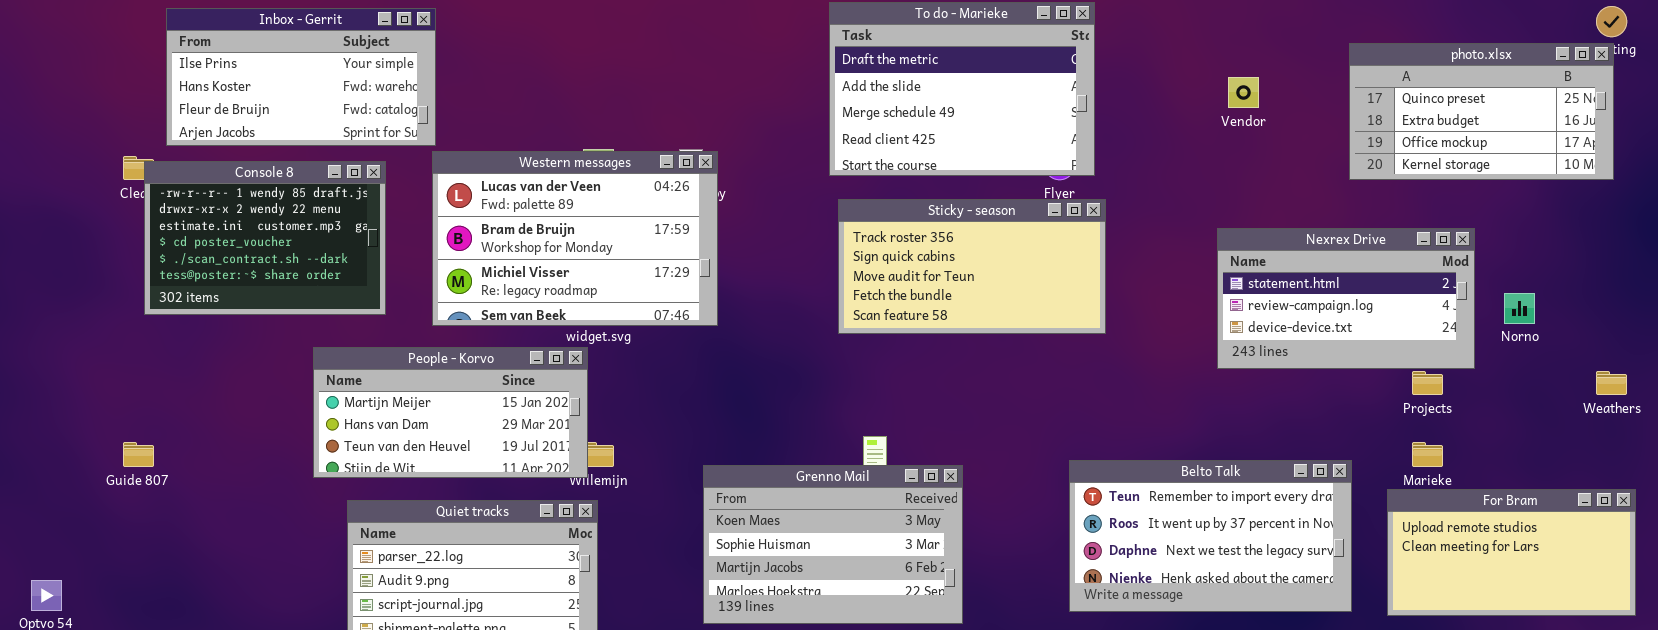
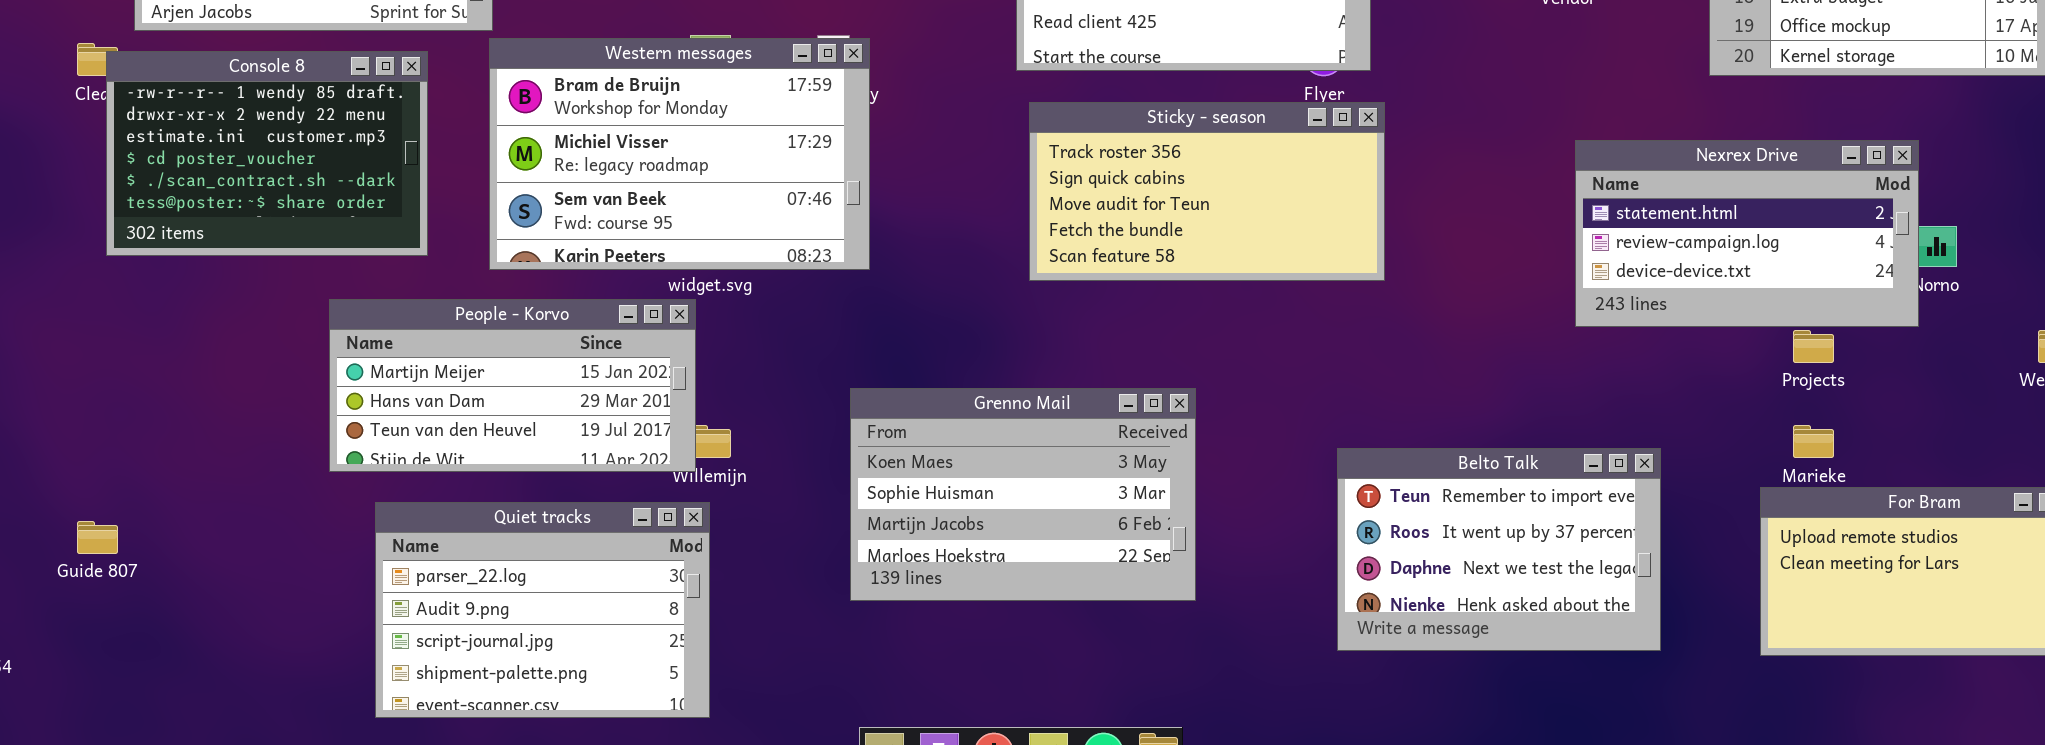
Western messages: [432,151,718,326] -> [489,38,870,270], scrolled down 1 row
Nexrex Drive: [1217,228,1475,369] -> [1575,140,1919,327], moved
Guide 807: [123,442,154,467] -> [77,521,118,554], moved
Belto Talk: [1069,460,1352,612] -> [1337,448,1661,651], resized
Grenno Mail: [703,465,963,624] -> [850,388,1196,601], moved

